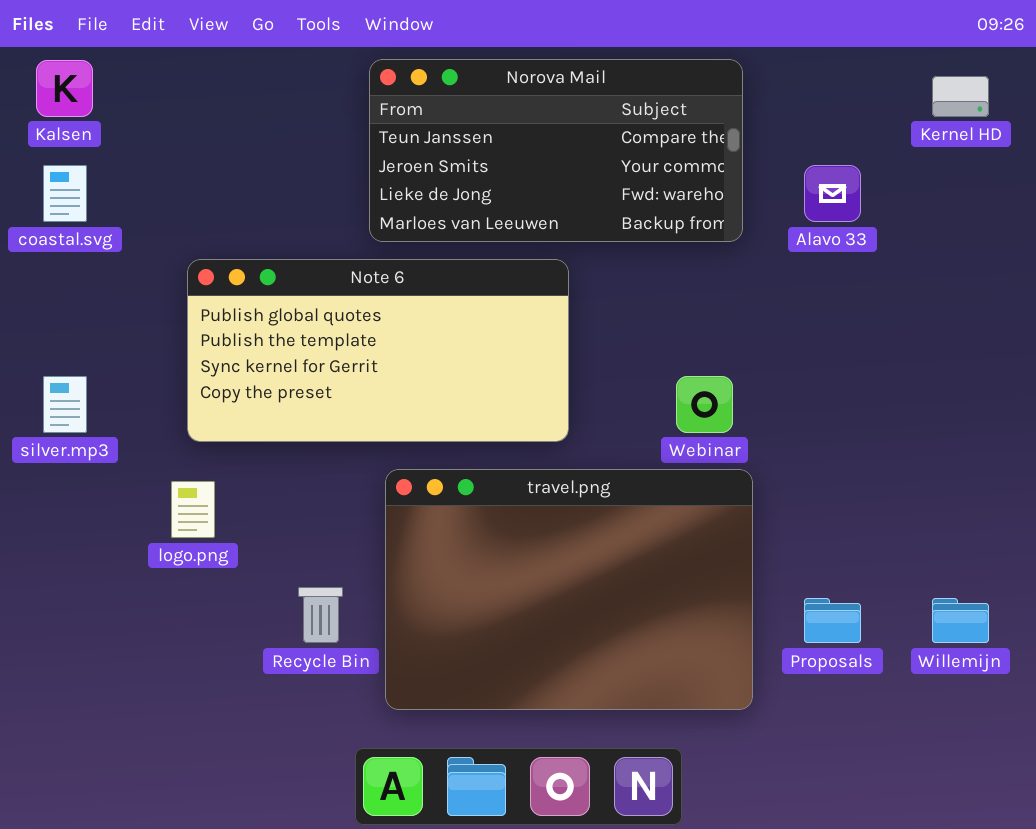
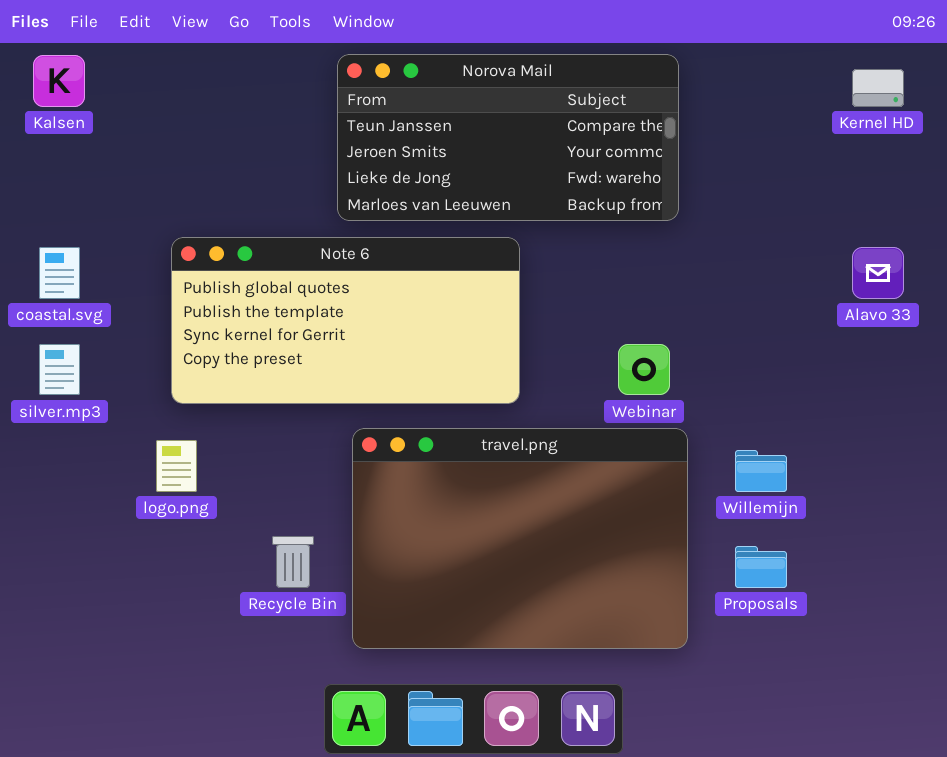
coastal.svg: [43,165,87,222] -> [39,247,80,299], moved
Alavo 33: [804,165,861,222] -> [852,247,904,299], moved
Willemijn: [932,598,989,643] -> [735,450,787,492], moved

